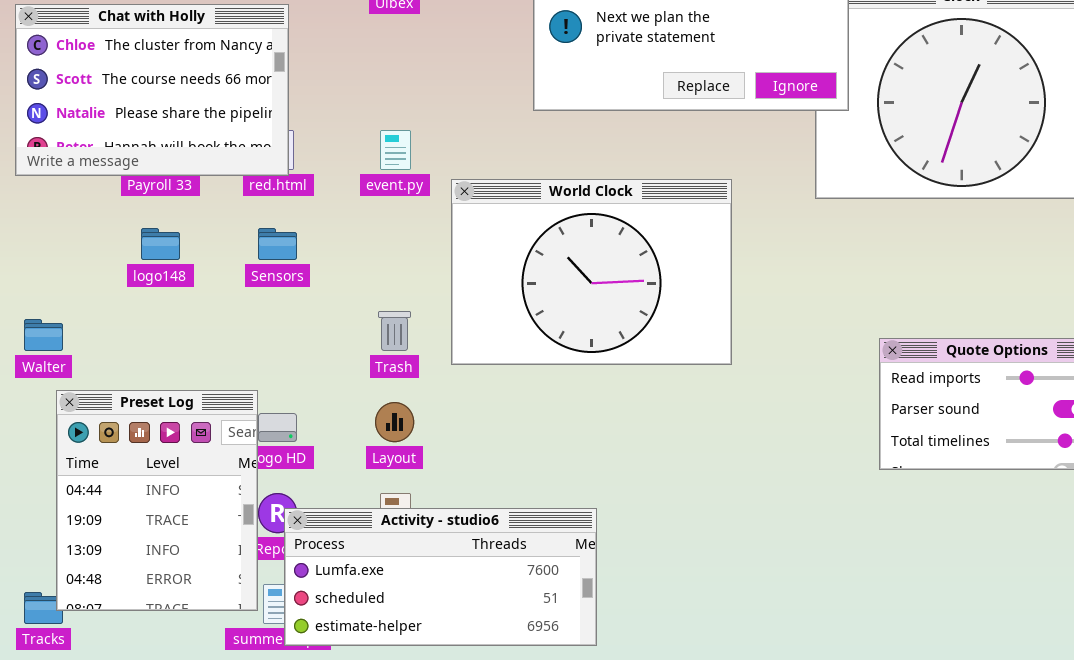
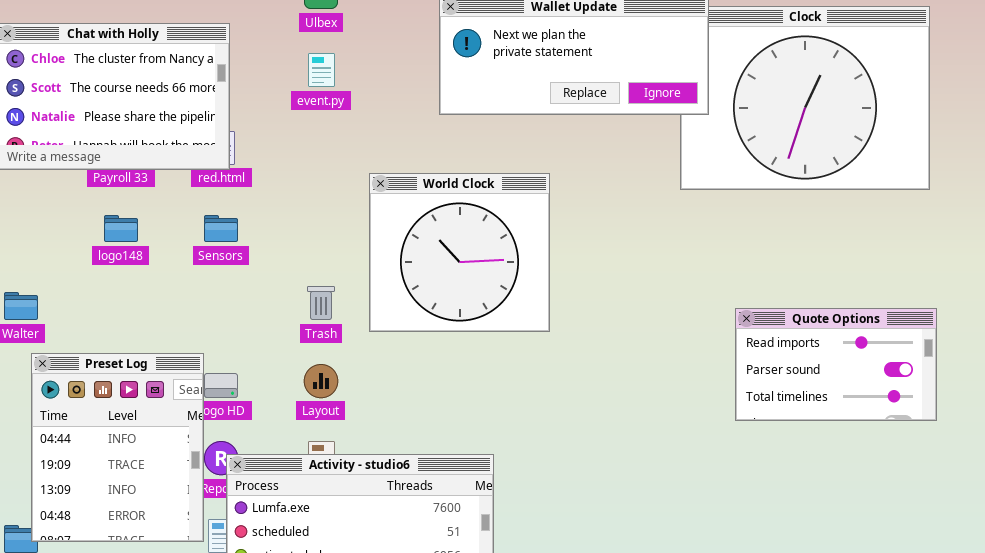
event.py: [380,130,411,170] -> [308,53,335,87], moved
World Clock: [451,179,732,365] -> [369,173,550,332], resized

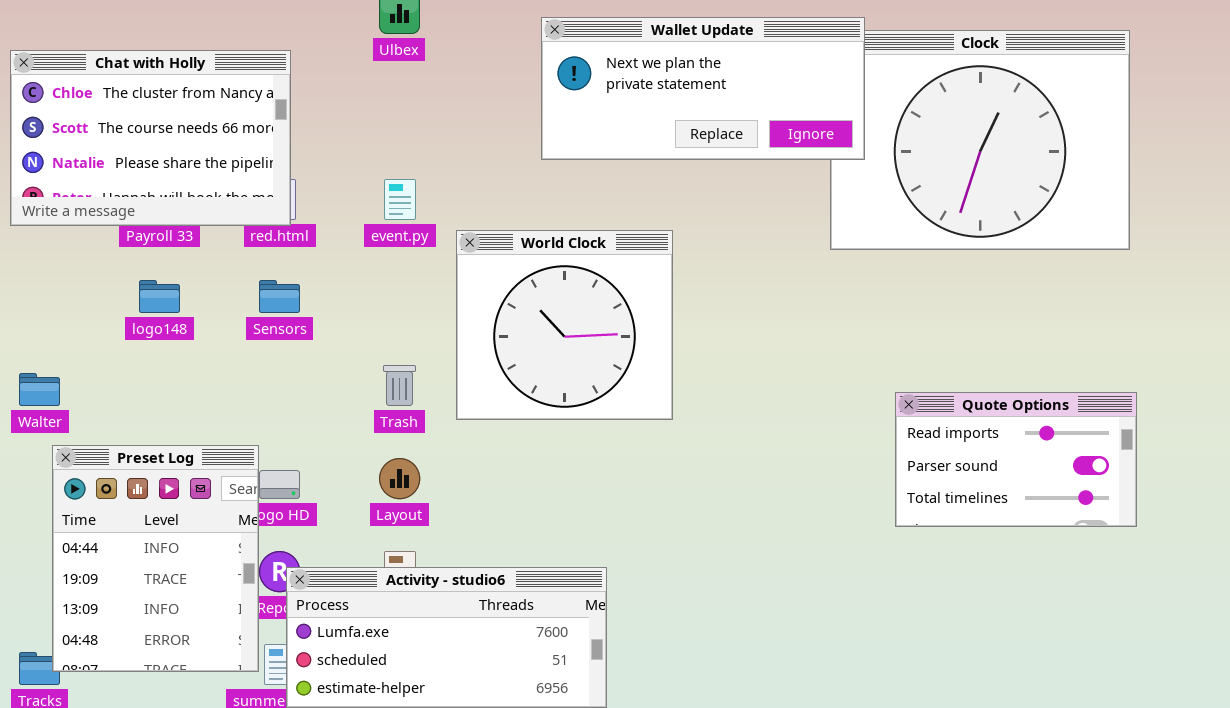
event.py: [308,53,335,87] -> [384,179,416,220], moved

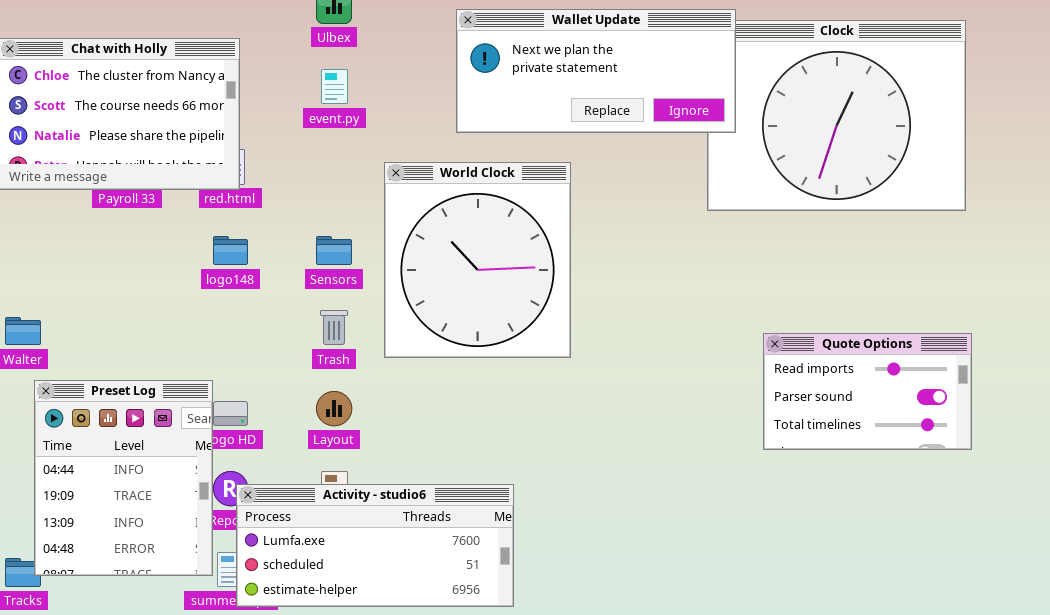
event.py: [384,179,416,220] -> [321,69,348,104], moved
World Clock: [456,230,673,420] -> [384,162,571,358], resized
logo148: [139,280,180,313] -> [213,236,248,265], moved
Sensors: [259,280,300,313] -> [316,236,352,265], moved

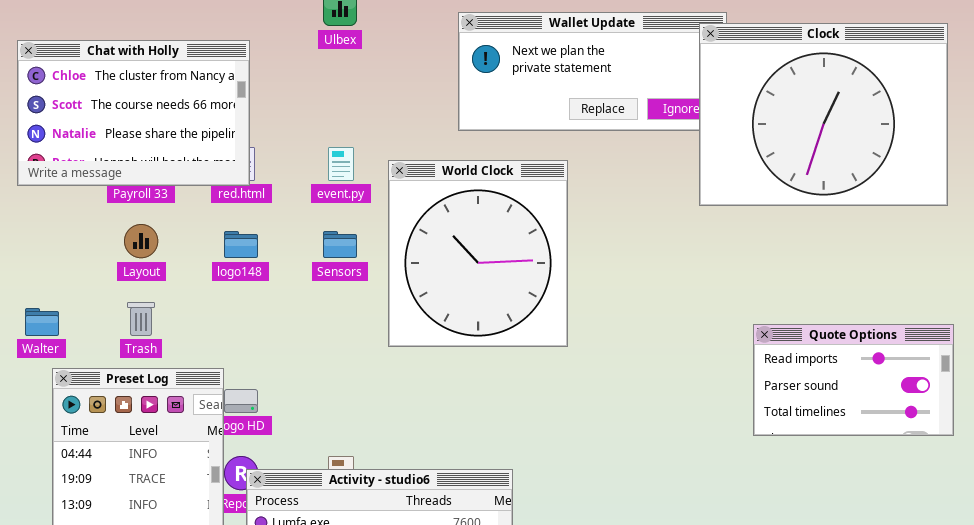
Clock: [707,20,966,211] -> [699,23,948,206], raised
event.py: [321,69,348,104] -> [328,147,354,181], moved
Trash: [320,310,348,345] -> [127,302,155,336], moved
Layout: [316,391,352,426] -> [124,224,158,258], moved

